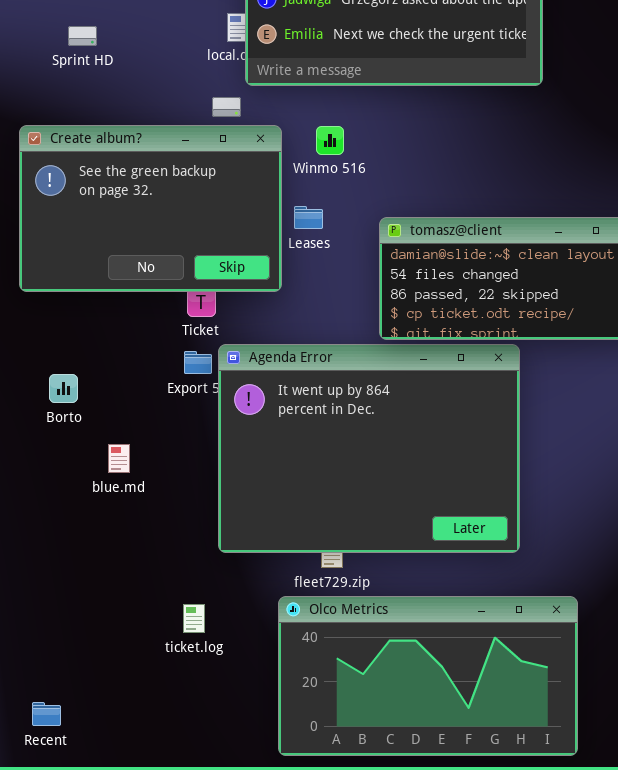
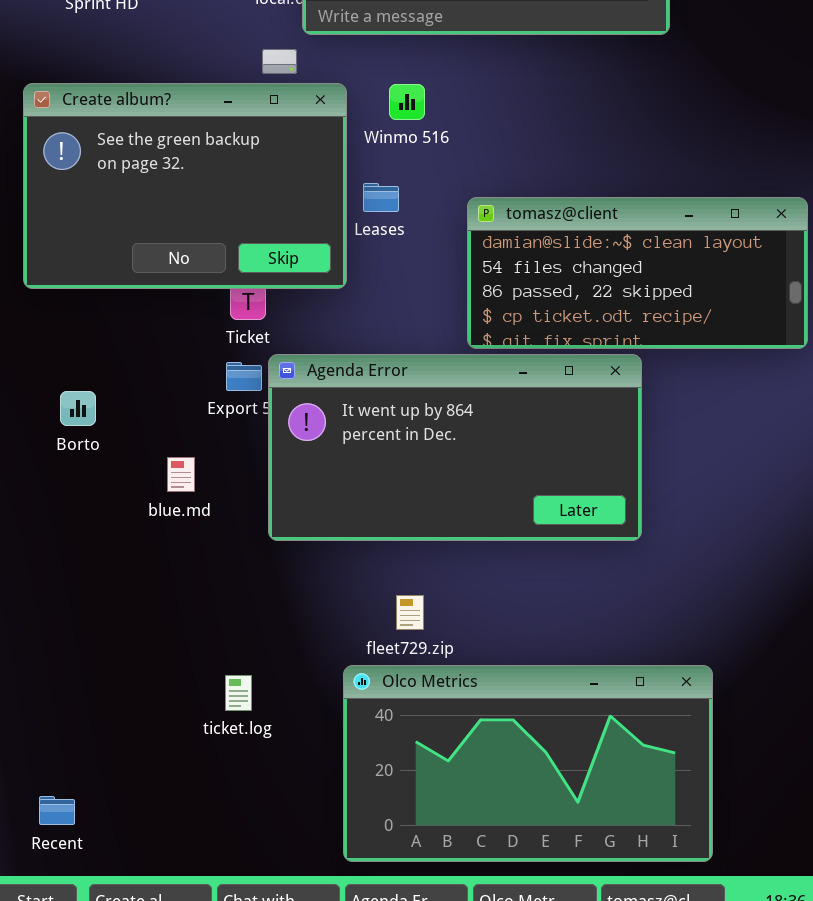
Agenda Error: [218,344,520,553] -> [268,354,642,541], resized
blue.md: [108,444,130,473] -> [167,457,195,492], moved

